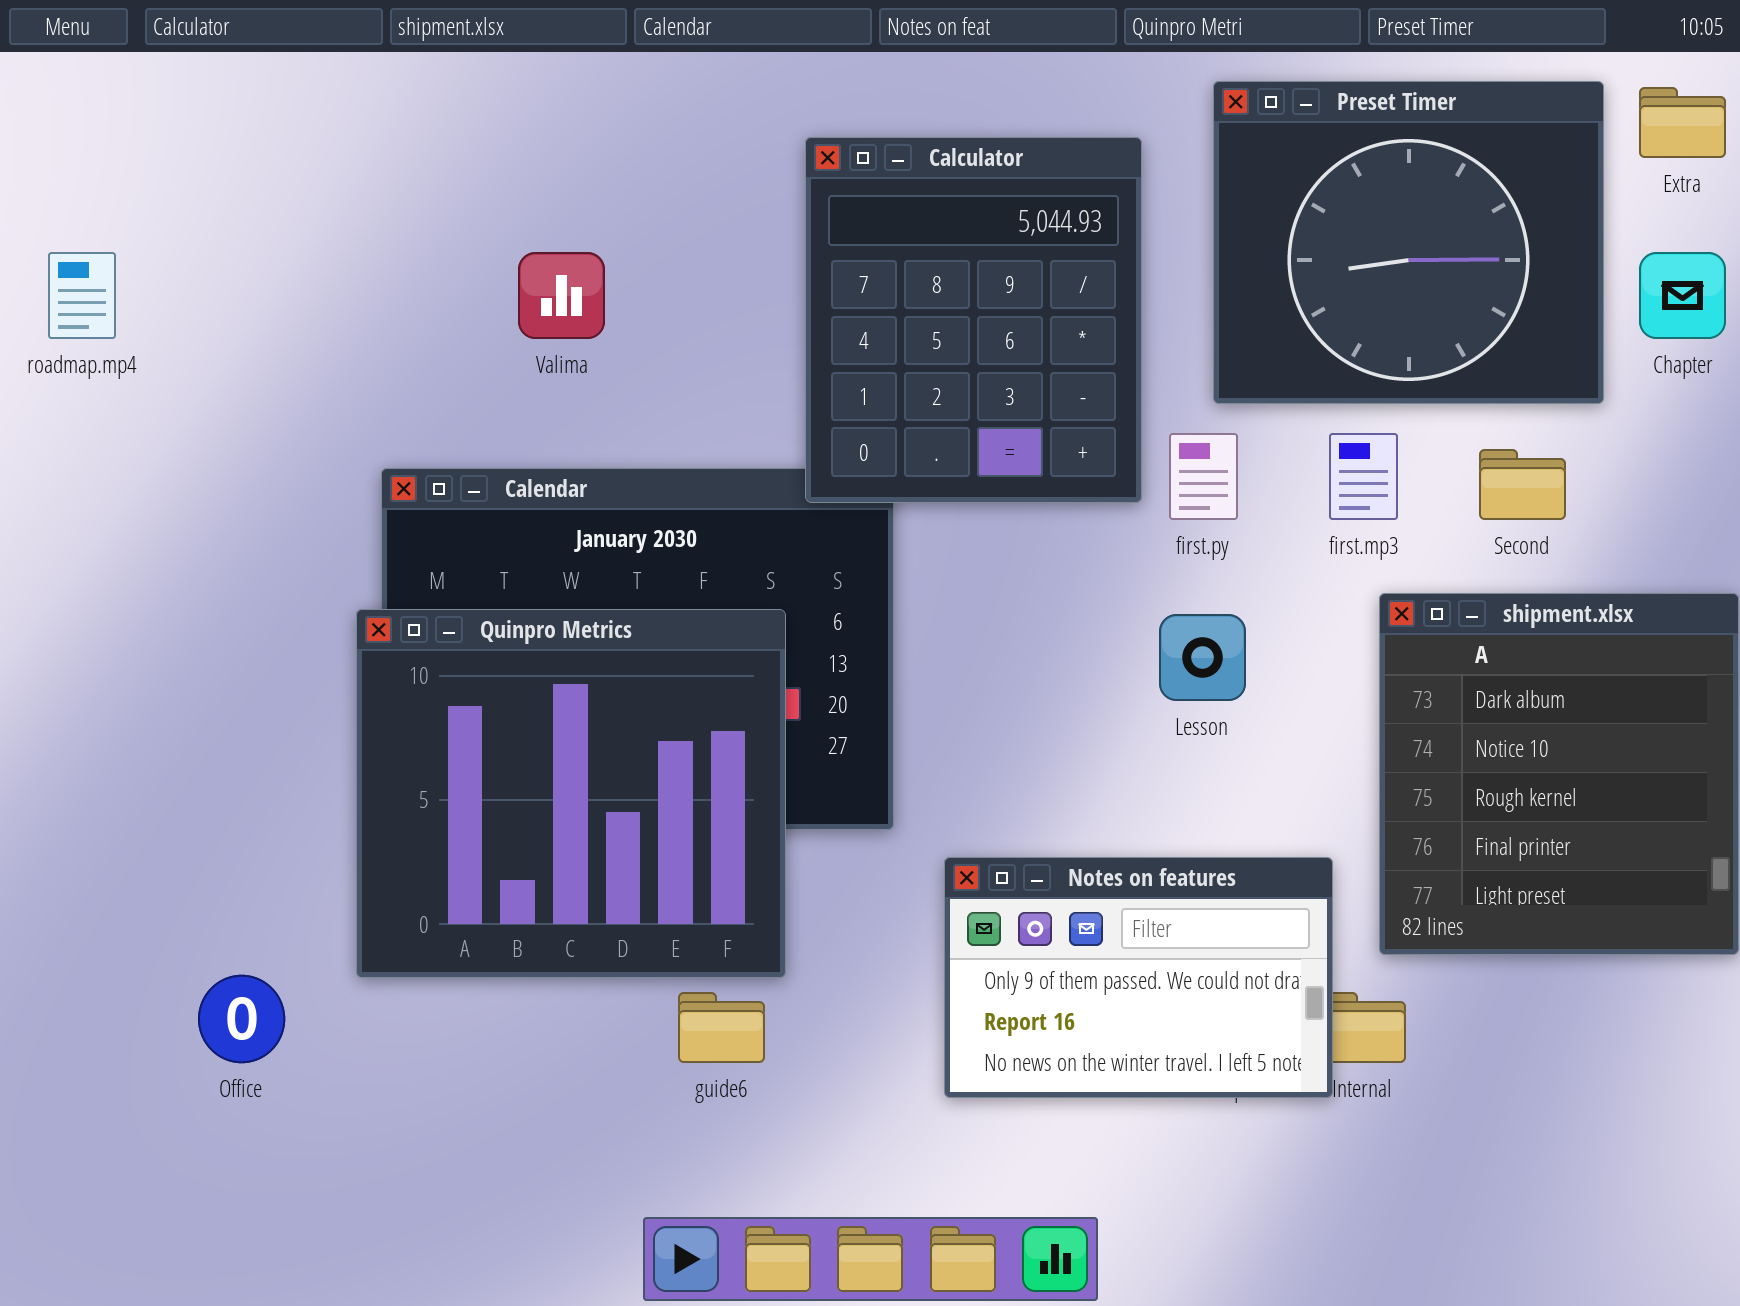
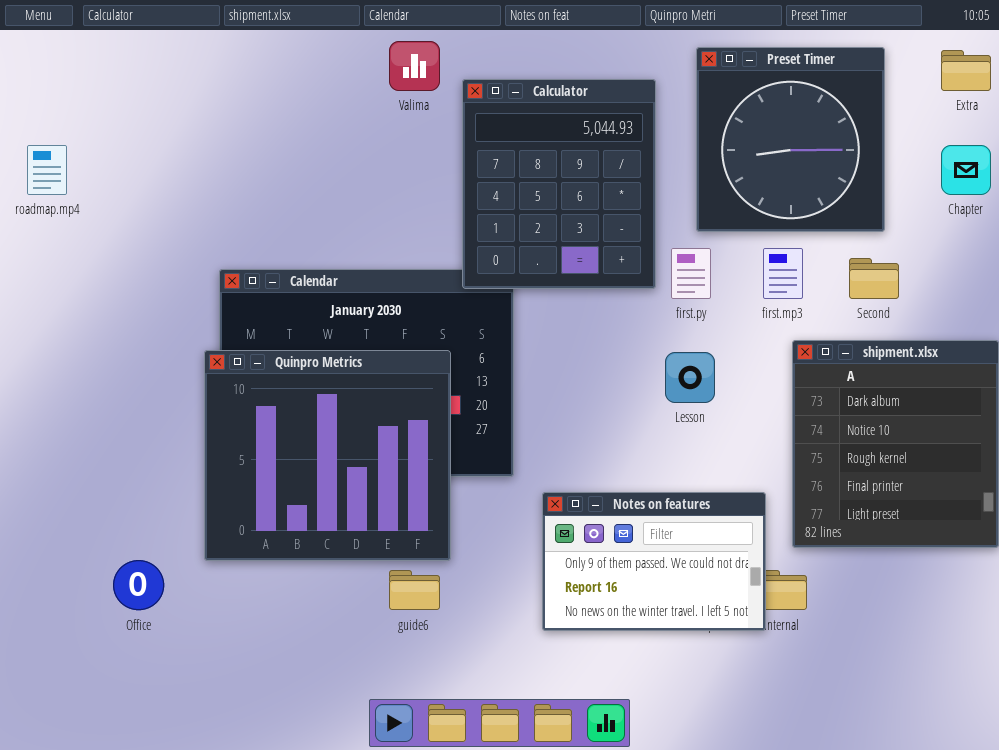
Preset Timer: [1213,81,1604,404] -> [696,47,885,232], resized
Valima: [518,252,605,339] -> [389,41,440,91], moved

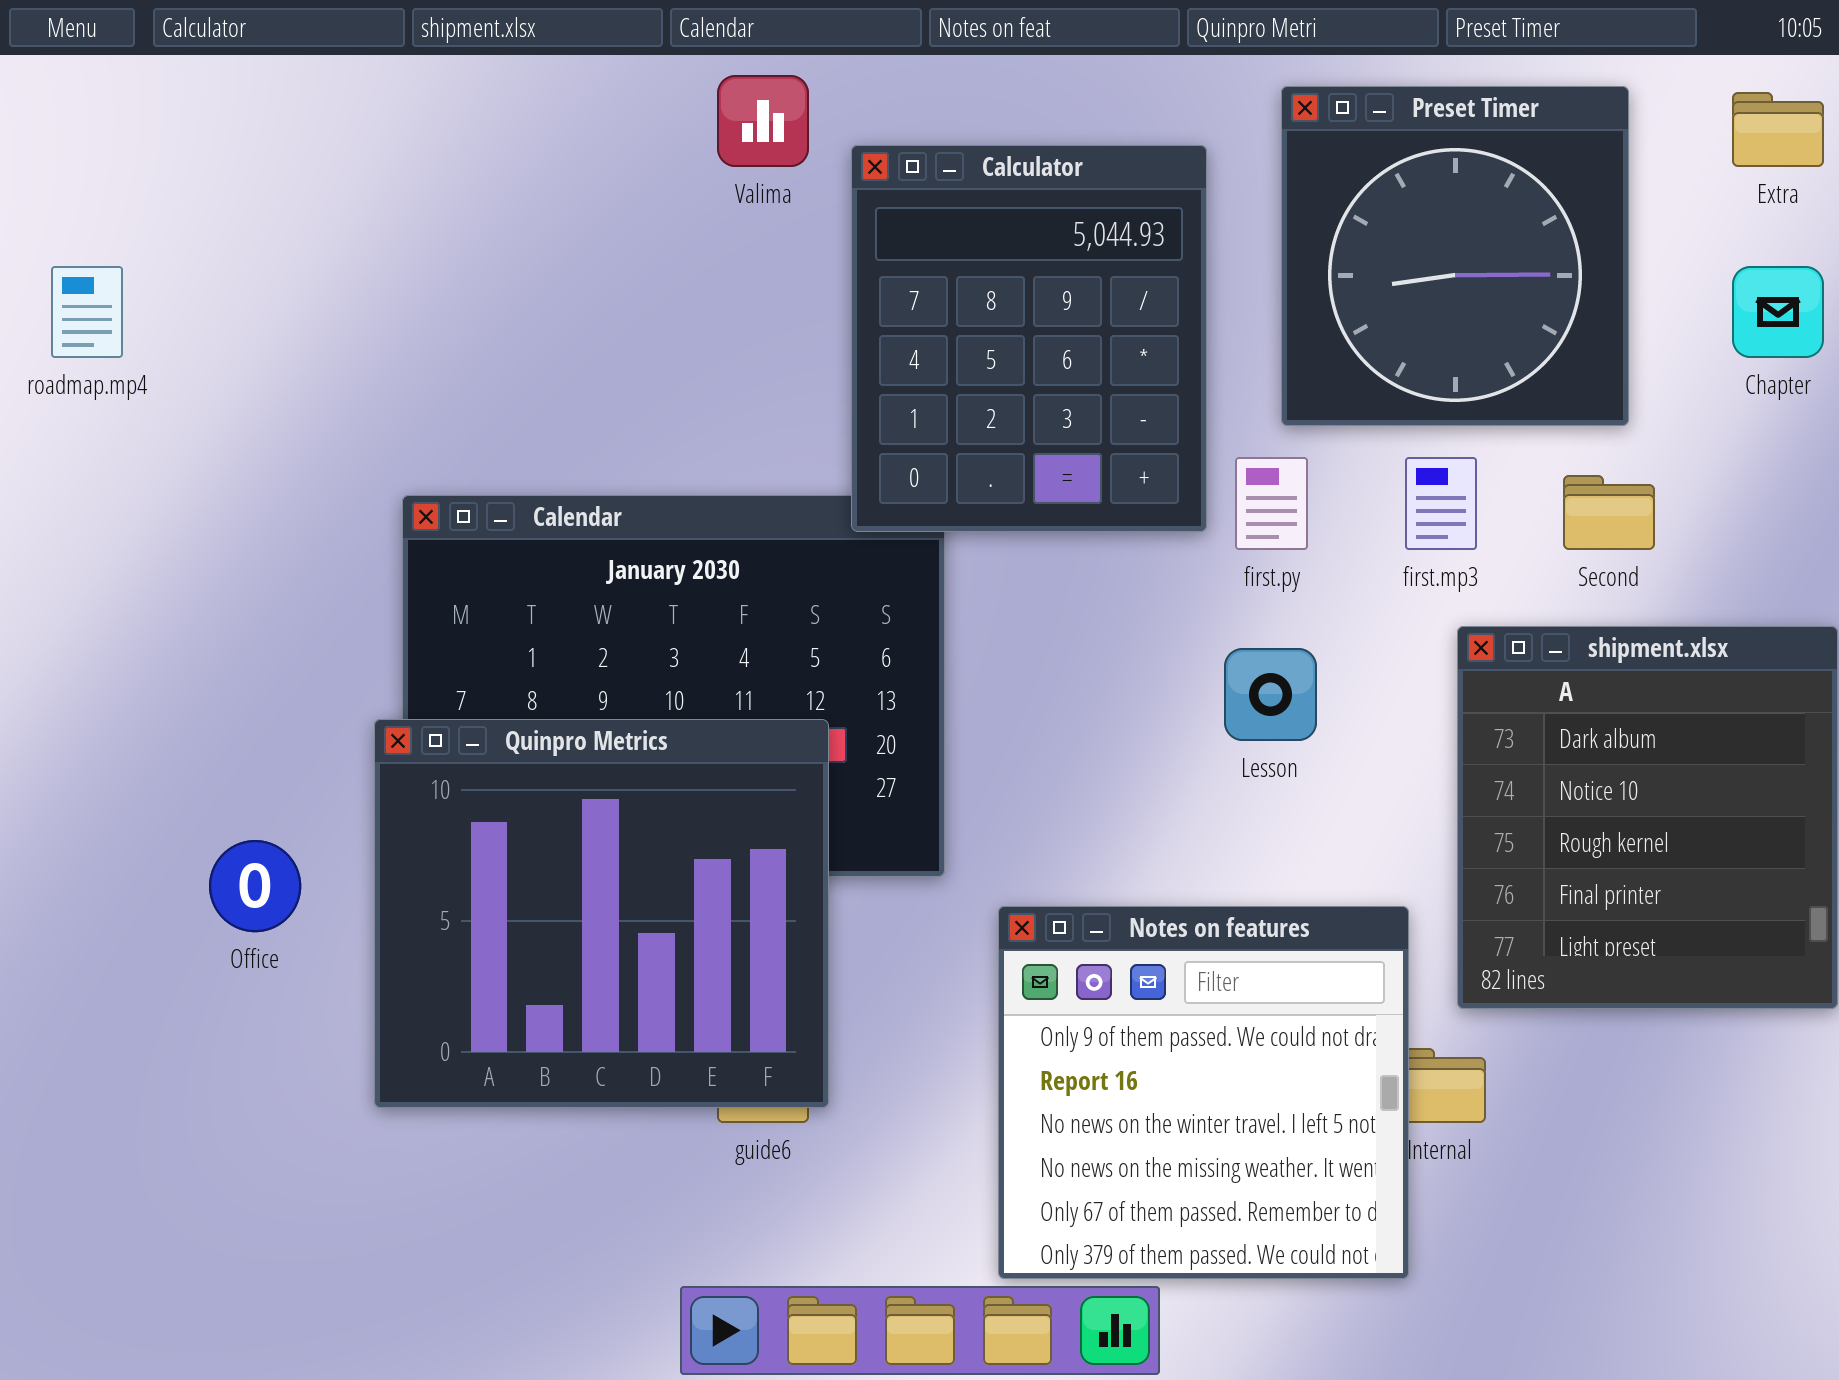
Quinpro Metrics: [204,350,451,561] -> [374,719,829,1108], moved
Notes on features: [542,492,766,631] -> [998,906,1409,1279], resized
Office: [113,560,164,610] -> [209,840,301,932], moved

